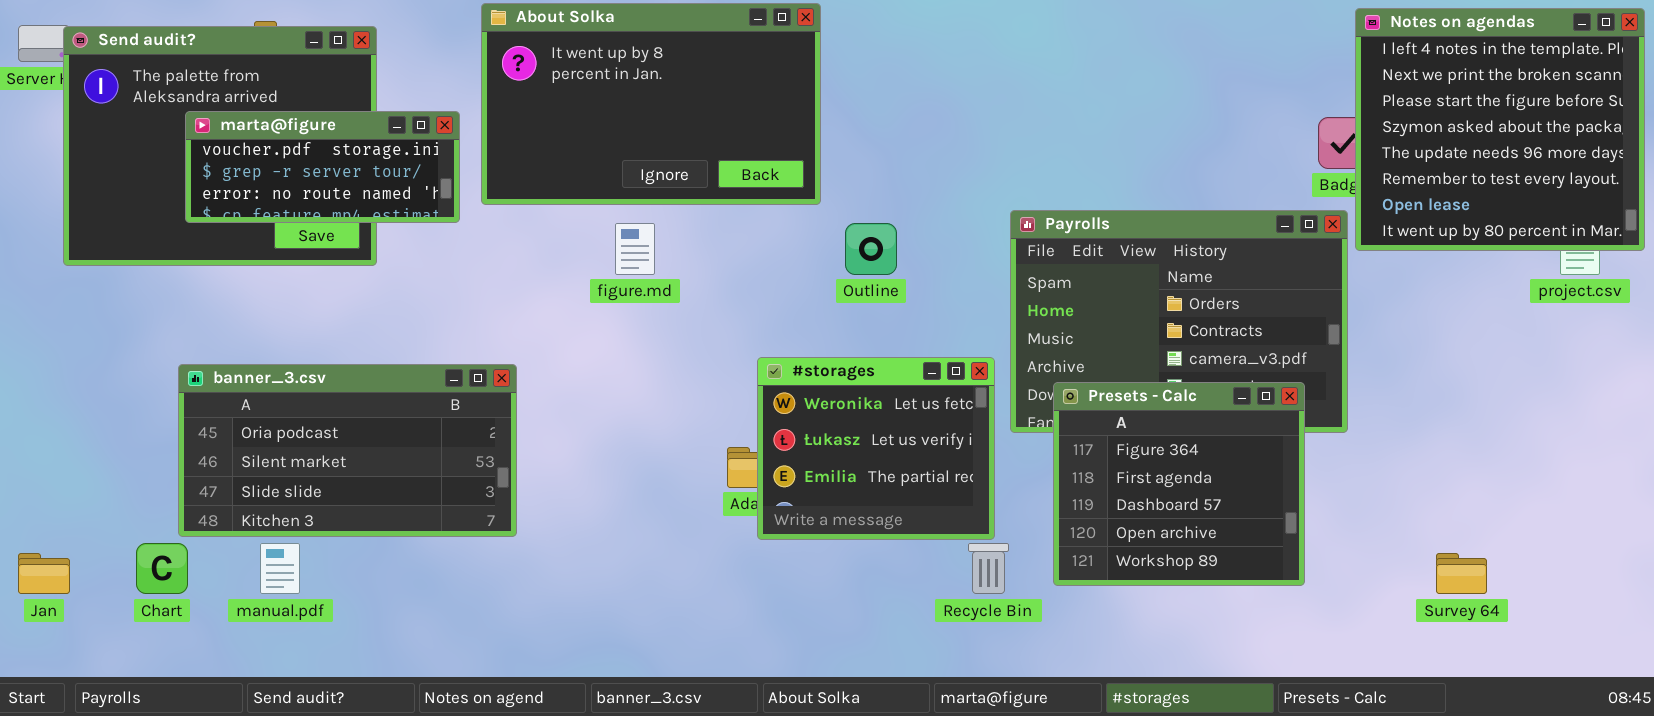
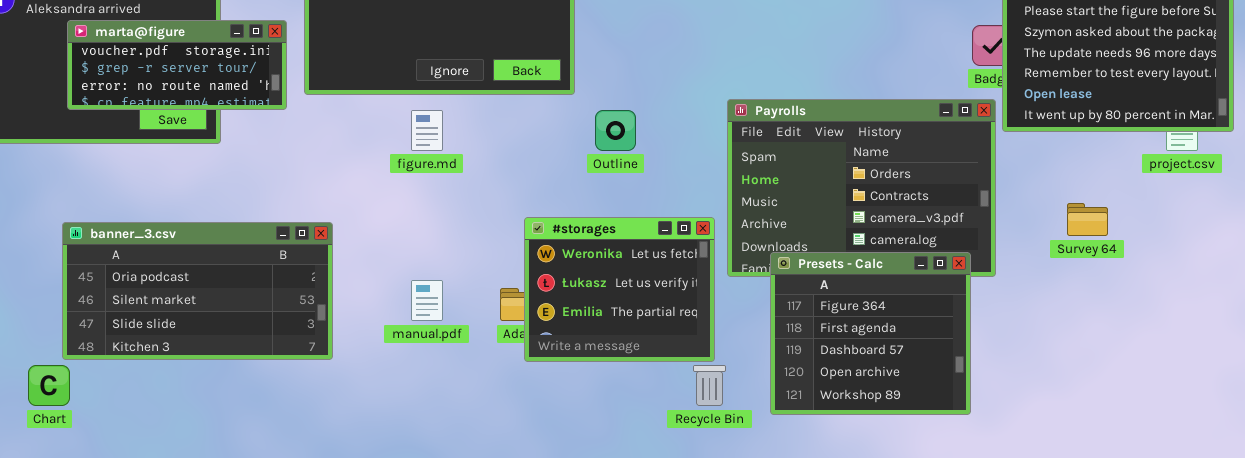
Presets - Calc: [1053,382,1305,586] -> [770,252,971,415], moved
manual.pdf: [260,543,300,594] -> [411,280,443,321], moved
Survey 64: [1436,553,1487,594] -> [1067,203,1108,236], moved

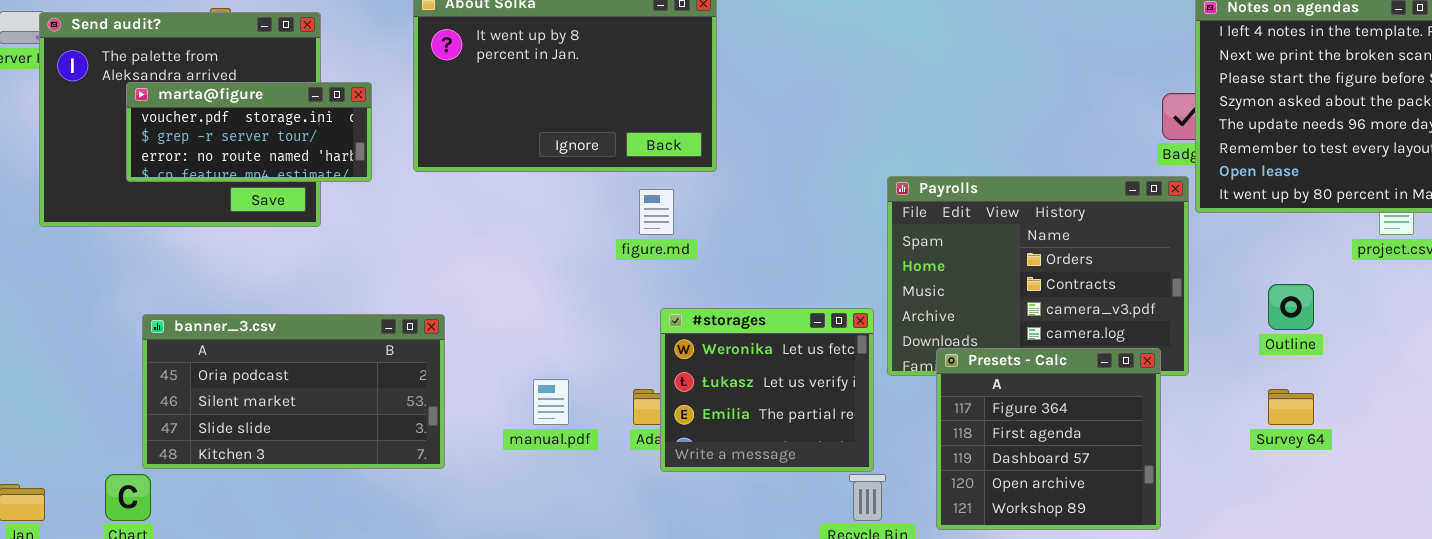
marta@figure: [67,20,287,110] -> [126,82,372,182], moved
figure.md: [411,110,443,151] -> [639,189,674,235], moved
Outline: [595,110,636,151] -> [1268,284,1314,330], moved
Survey 64: [1067,203,1108,236] -> [1268,389,1314,425], moved

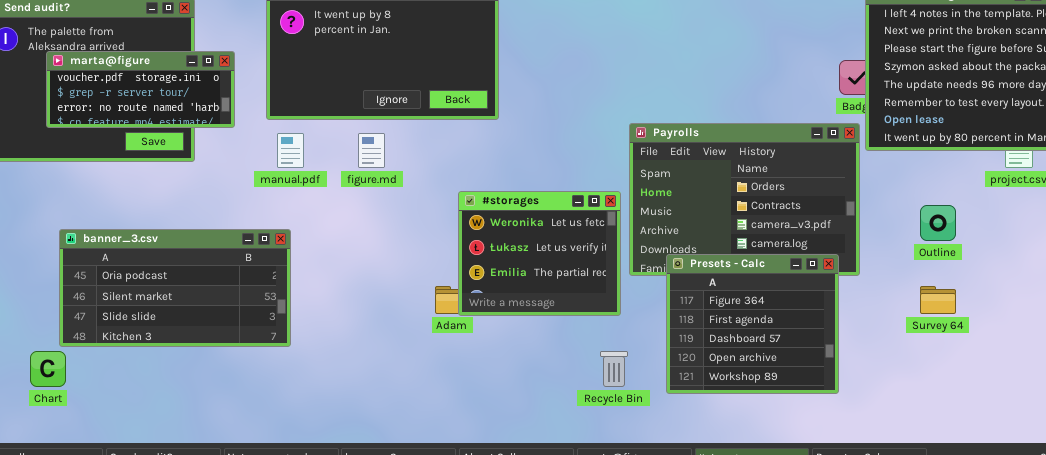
figure.md: [639,189,674,235] -> [358,133,385,168], moved
#storages: [660,308,874,472] -> [458,191,621,316], moved
manual.pdf: [533,379,569,425] -> [277,133,304,168], moved

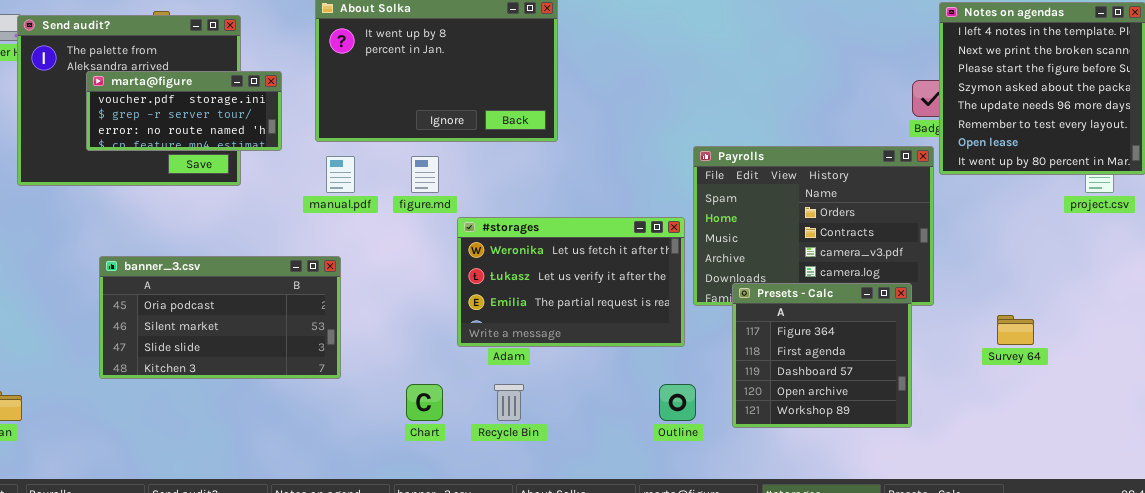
#storages: [458,191,621,316] -> [457,217,685,347], resized
Outline: [920,205,956,241] -> [659,384,696,421], moved
Chart: [30,351,66,387] -> [406,384,443,421], moved
Recycle Bin: [600,351,628,387] -> [494,384,524,421], moved

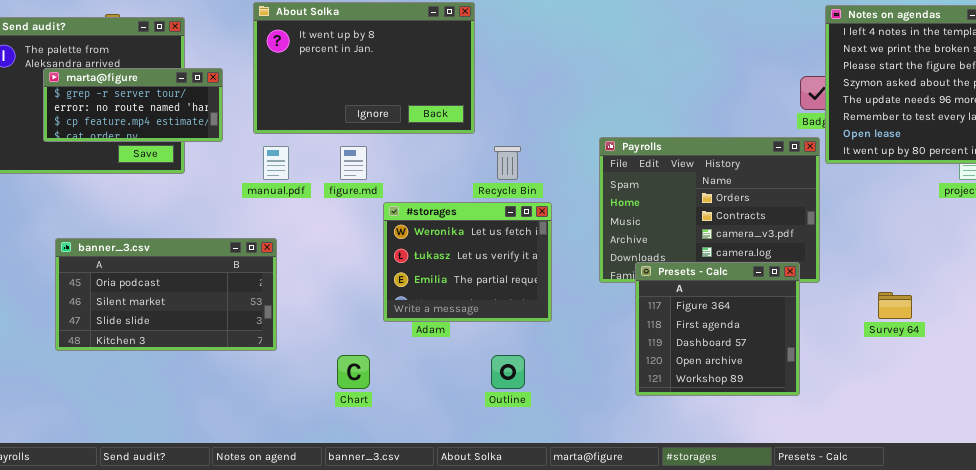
marta@figure: [86,71,282,151] -> [43,68,223,142], scrolled down 1 row
#storages: [457,217,685,347] -> [383,202,552,322], resized
Recycle Bin: [494,384,524,421] -> [494,146,521,180], moved
Outline: [659,384,696,421] -> [491,355,525,389], moved

